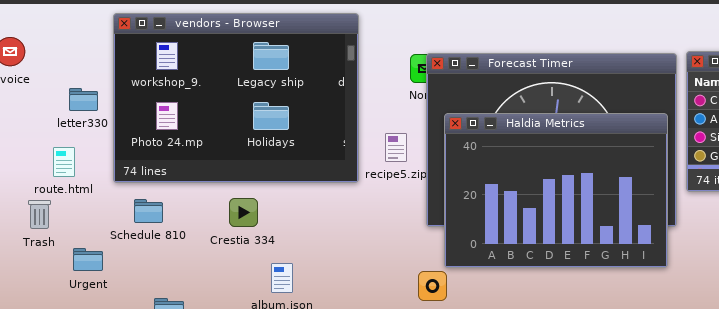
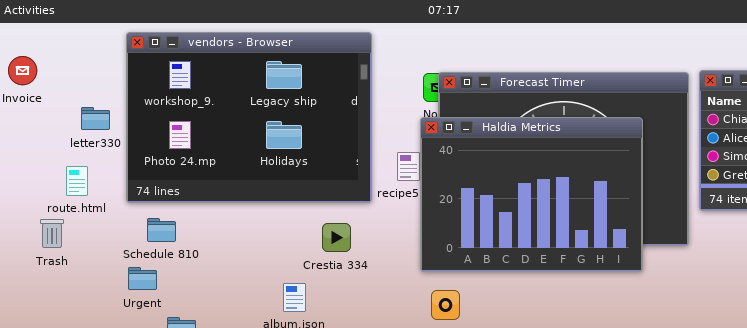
Haldia Metrics: [444,113,668,268] -> [420,117,643,272], moved
Crestia 334: [229,198,258,227] -> [322,223,351,252], moved
Urgent: [73,248,103,271] -> [128,267,157,290], moved

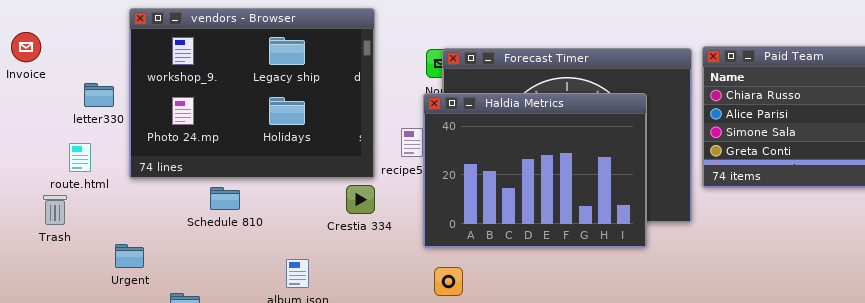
Schedule 810: [147,218,176,242] -> [210,187,240,210], moved
Crestia 334: [322,223,351,252] -> [346,185,375,214], moved
Urgent: [128,267,157,290] -> [115,244,144,268], moved

